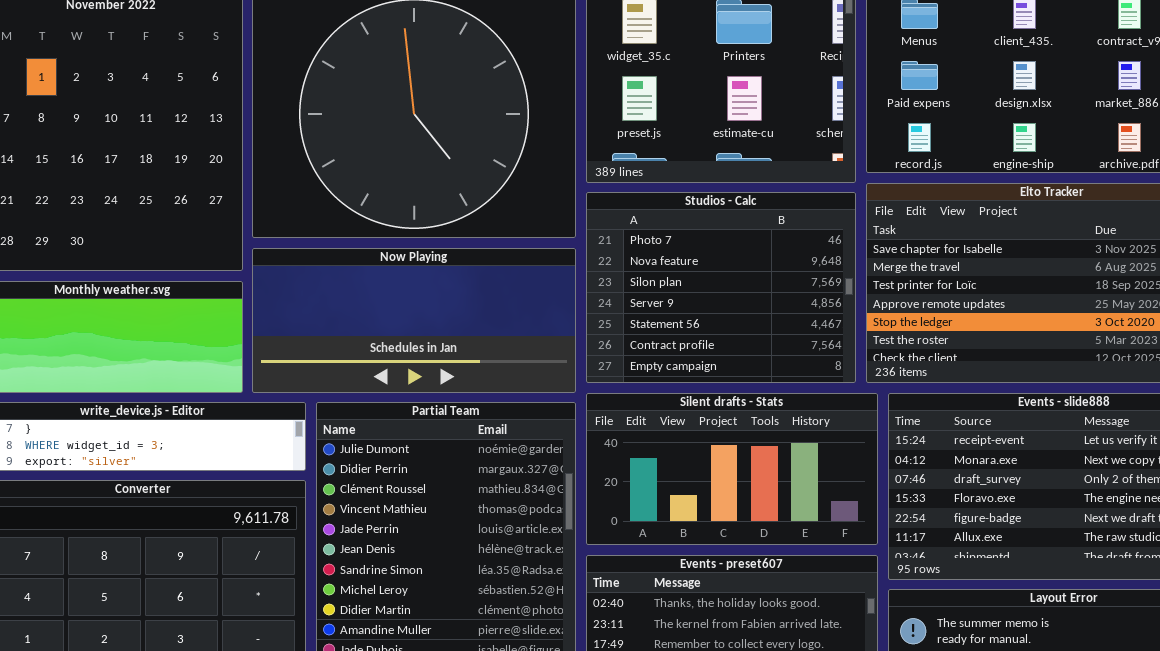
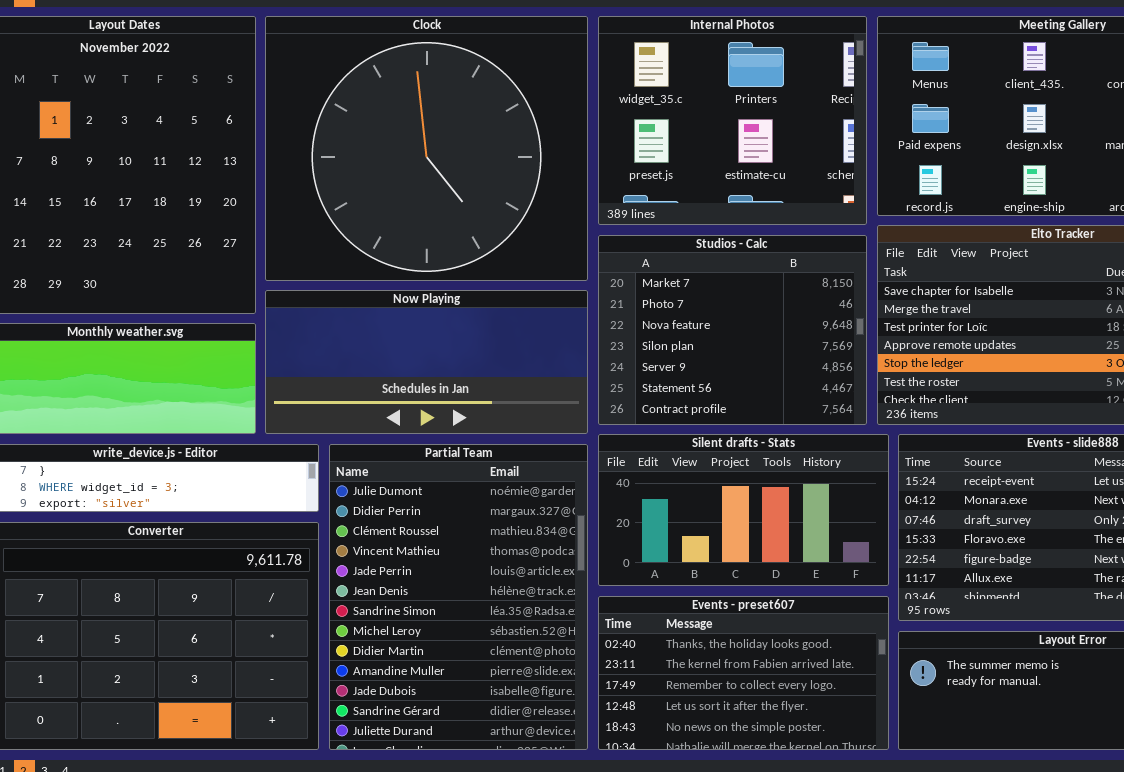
Studios - Calc: [586,192,856,383] -> [598,235,867,425], scrolled up 1 row

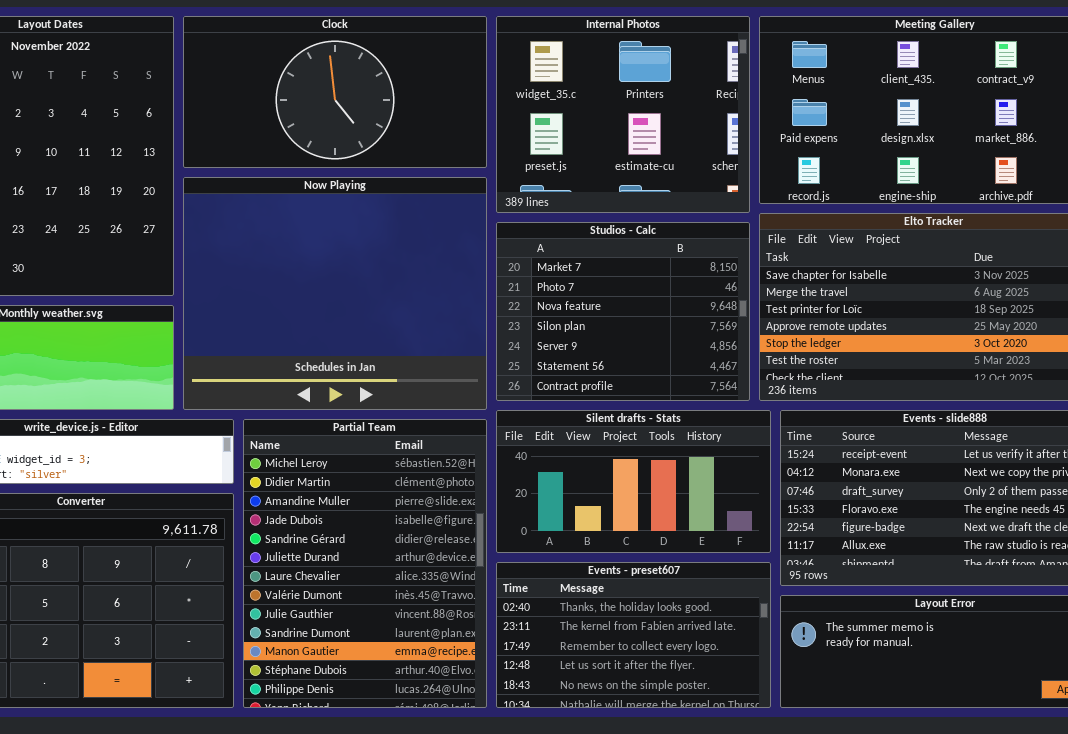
Clock: [265,16,588,281] -> [183,16,487,168], resized
Now Playing: [265,290,588,434] -> [183,177,487,410], resized
Partial Team: [329,444,588,750] -> [243,419,487,708], scrolled down 7 rows

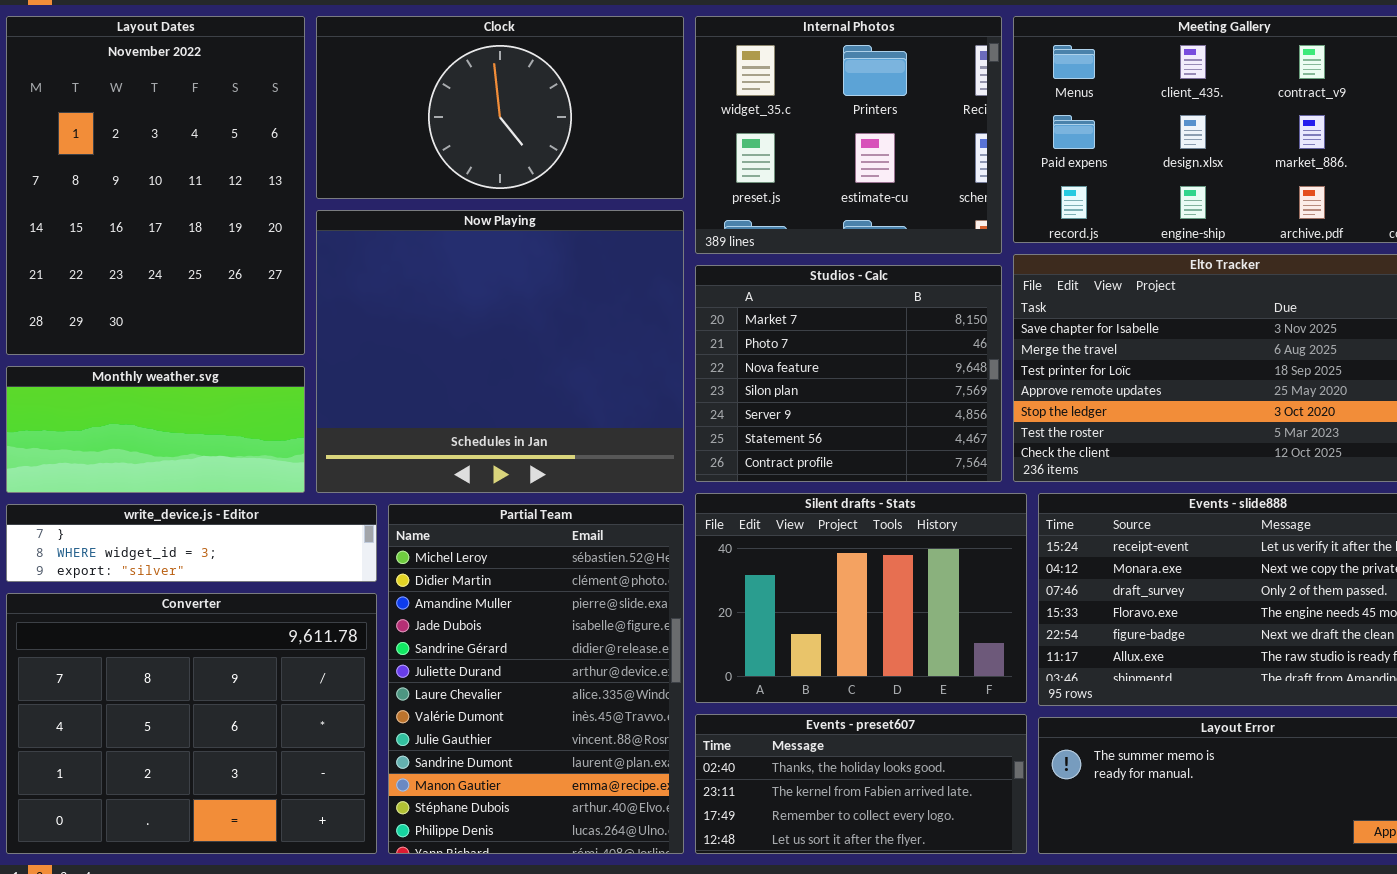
Silent drafts - Stats: [496,410,771,553] -> [695,493,1027,703], resized
Events - preset607: [496,562,771,708] -> [695,714,1027,854], resized

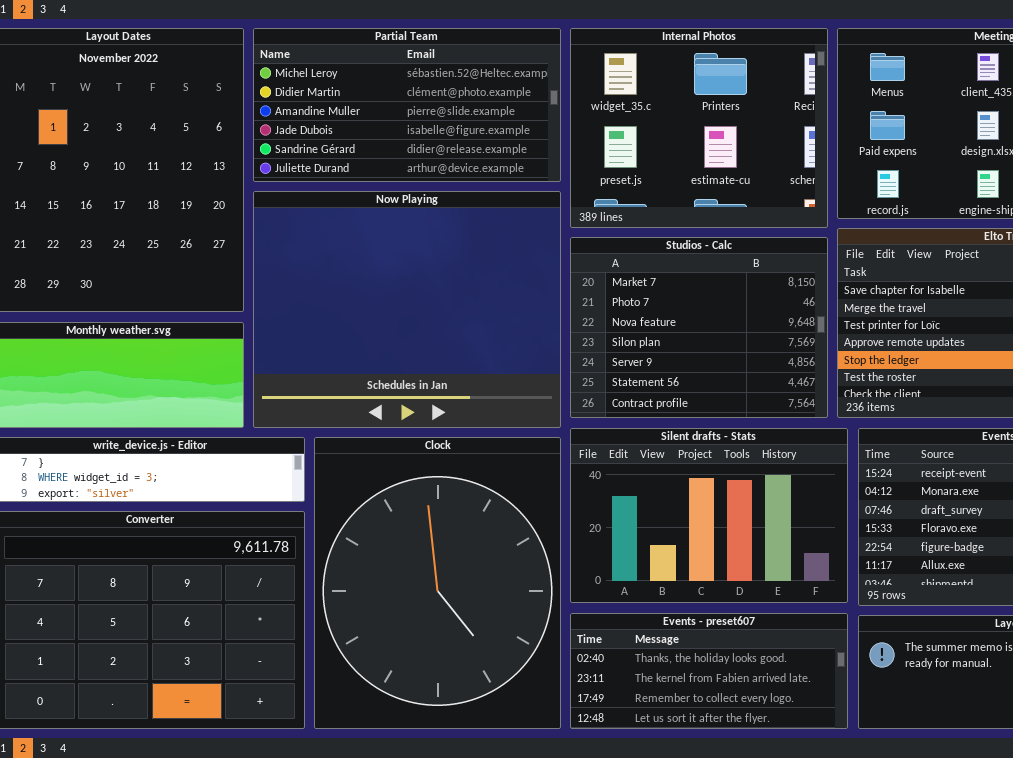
Clock: [316,16,684,199] -> [314,437,561,729], moved, resized
Partial Team: [388,504,684,854] -> [253,28,561,182], moved, resized

